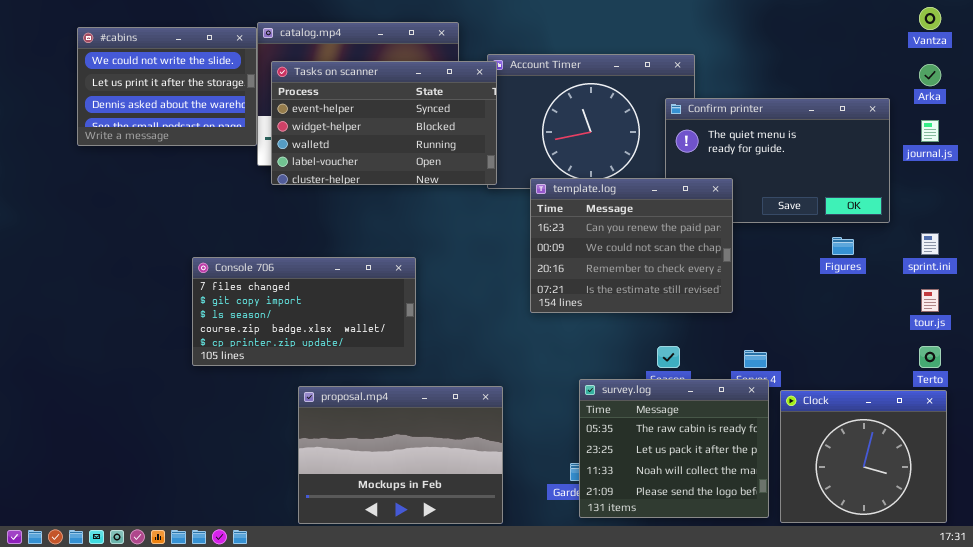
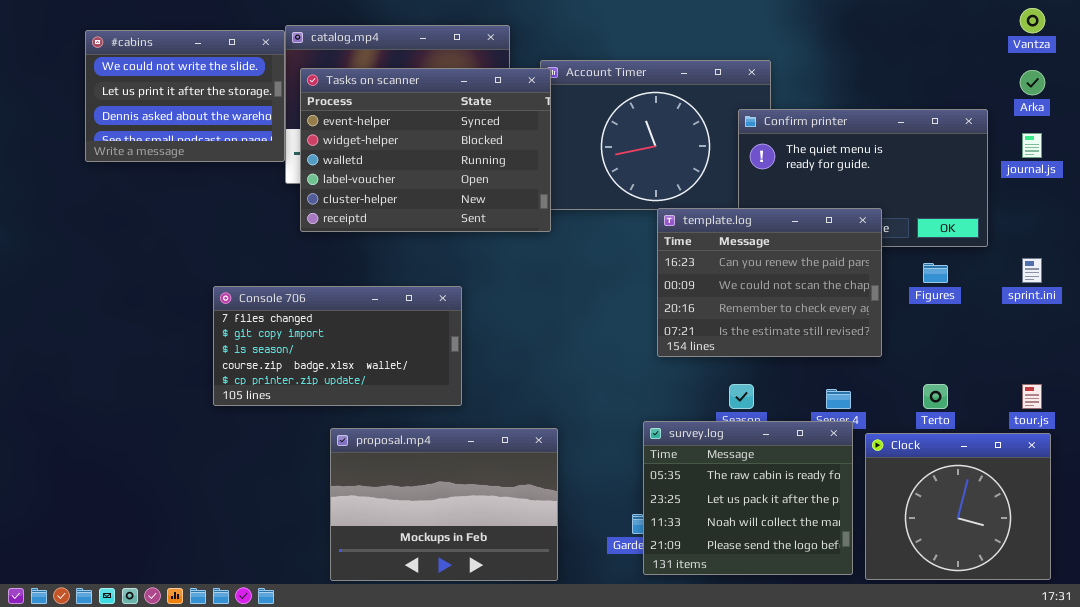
Tasks on scanner: [271,61,497,185] -> [300,68,551,232], resized
template.log: [530,178,733,313] -> [657,208,882,357], moved
tour.js: [921,289,939,312] -> [1022,384,1042,409], moved
Terto: [919,346,941,368] -> [923,384,948,409], moved

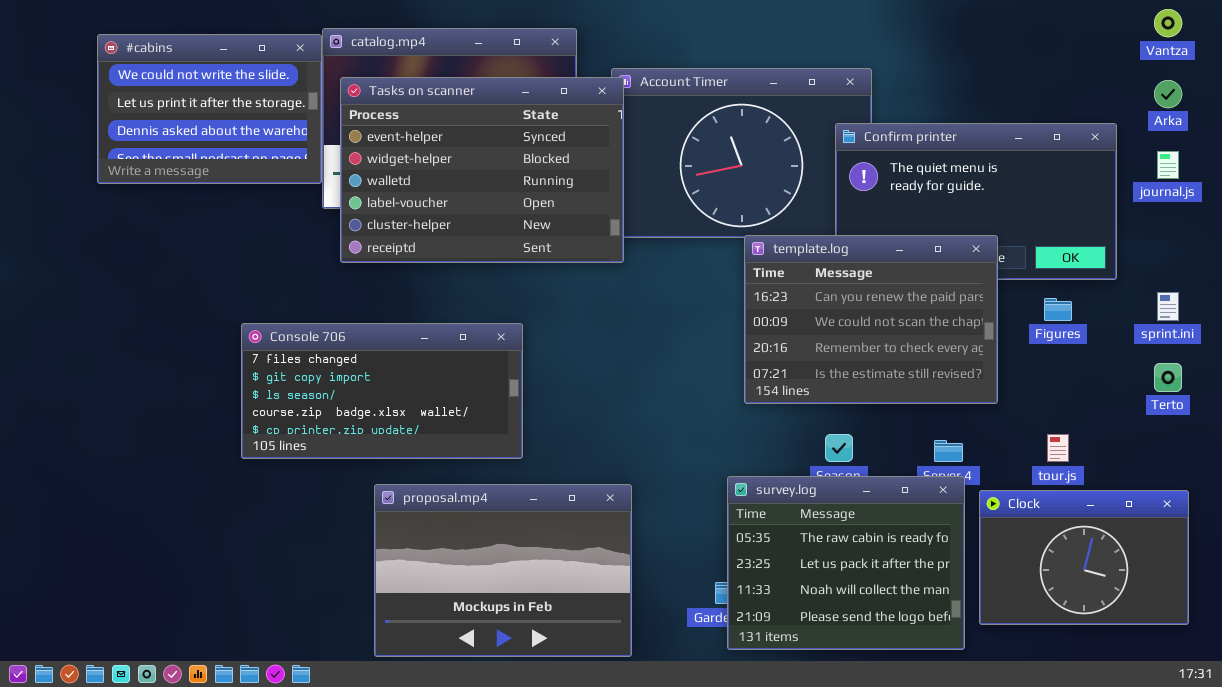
Terto: [923,384,948,409] -> [1154,363,1182,392], moved
tour.js: [1022,384,1042,409] -> [1047,434,1069,462], moved
Clock: [865,433,1051,580] -> [979,490,1189,625], resized

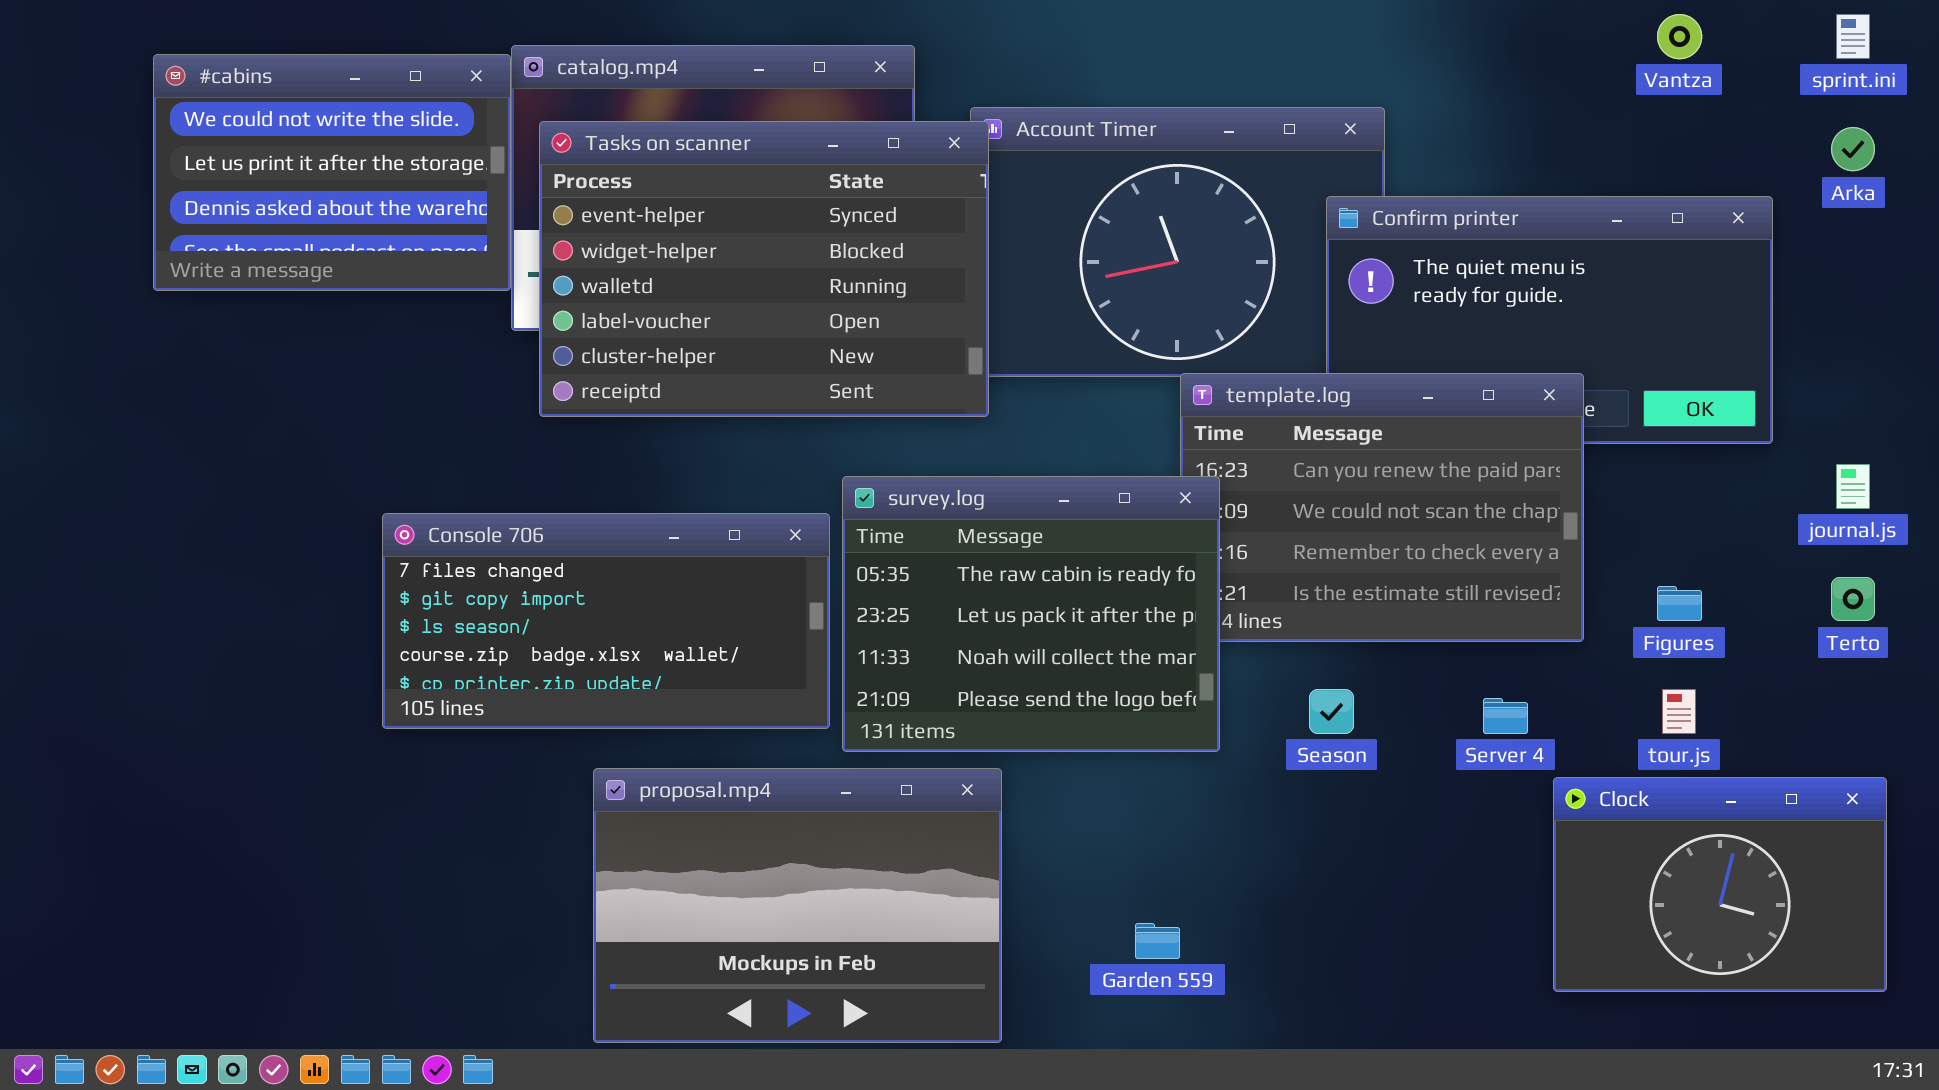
Vantza: [1154,9,1182,37] -> [1657,14,1702,59], moved
journal.js: [1157,151,1179,179] -> [1836,464,1870,509], moved
sprint.ini: [1157,292,1179,321] -> [1836,14,1870,59], moved
Figures: [1044,298,1072,321] -> [1657,586,1702,621], moved
survey.log: [727,476,965,650] -> [842,476,1220,752], moved

